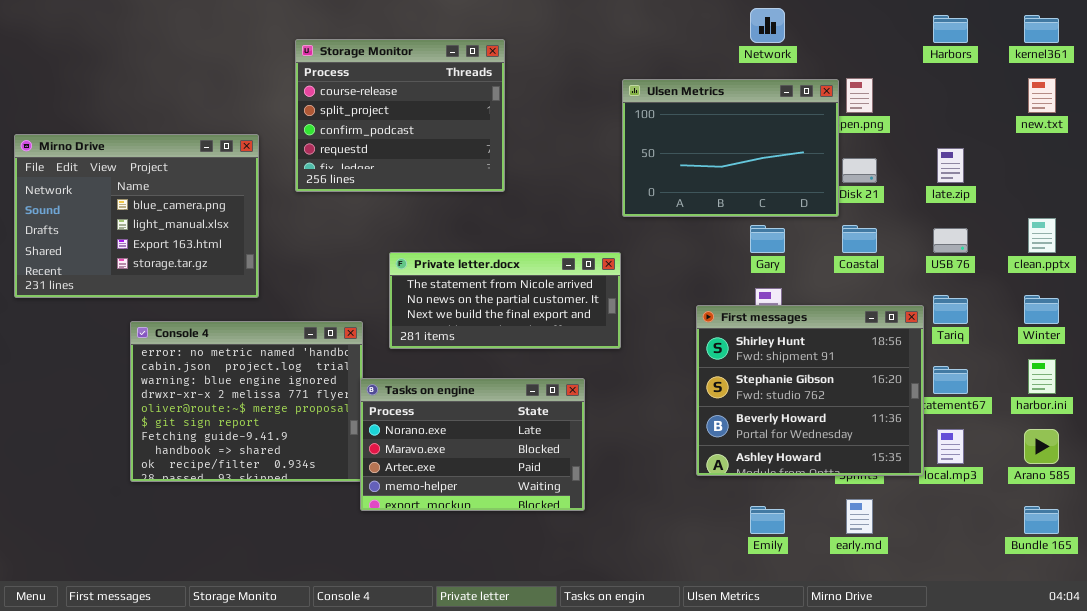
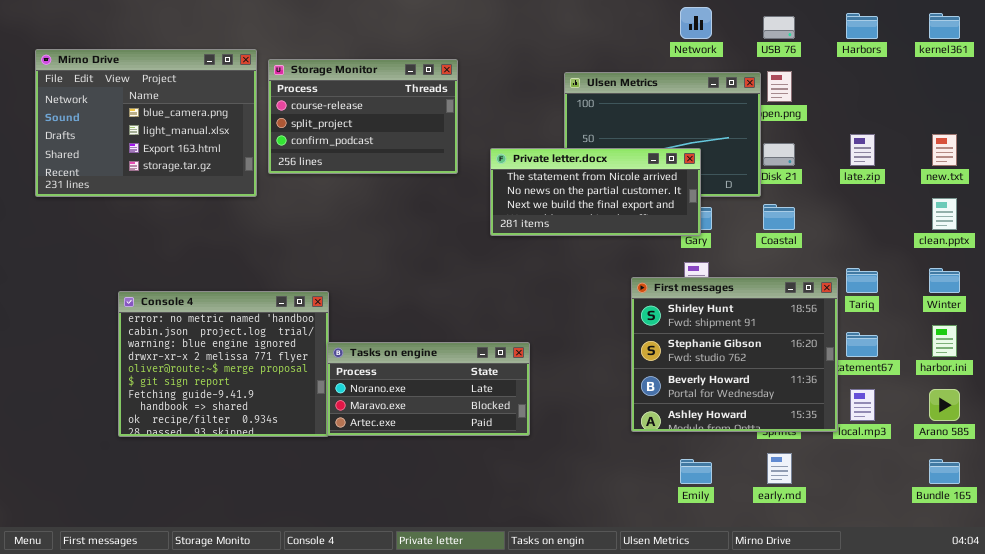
Storage Monitor: [295,39,505,192] -> [268,59,458,174], resized
new.txt: [1028,78,1056,113] -> [932,134,957,166], moved
Mirno Drive: [14,134,259,298] -> [35,49,257,197], moved
USB 76: [933,228,968,253] -> [763,16,795,39], moved
Private letter.docx: [389,252,621,349] -> [490,148,701,236], moved
Tasks on engine: [360,378,585,511] -> [327,342,530,436], resized

